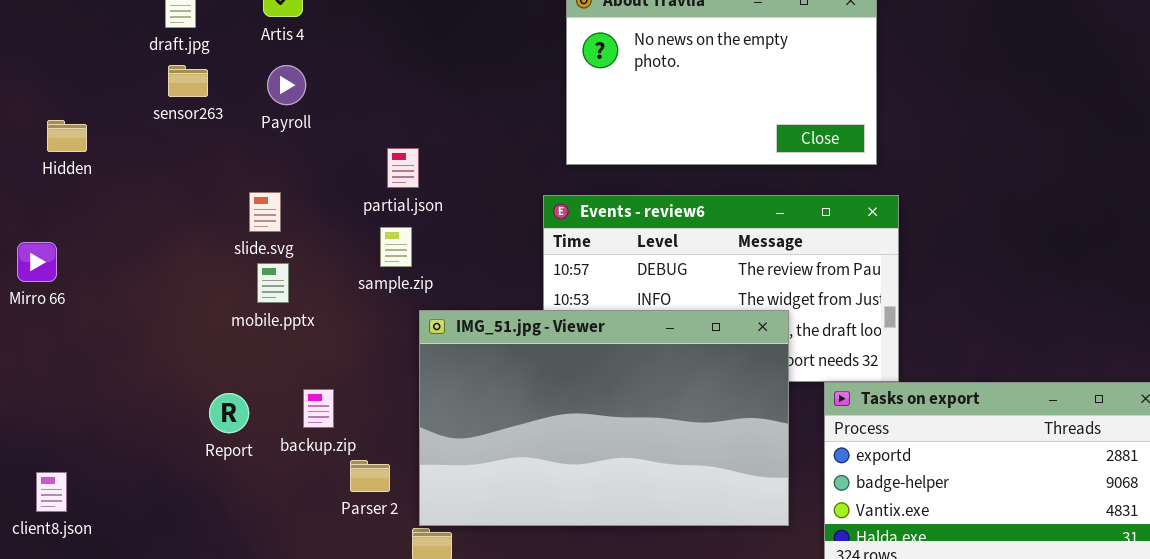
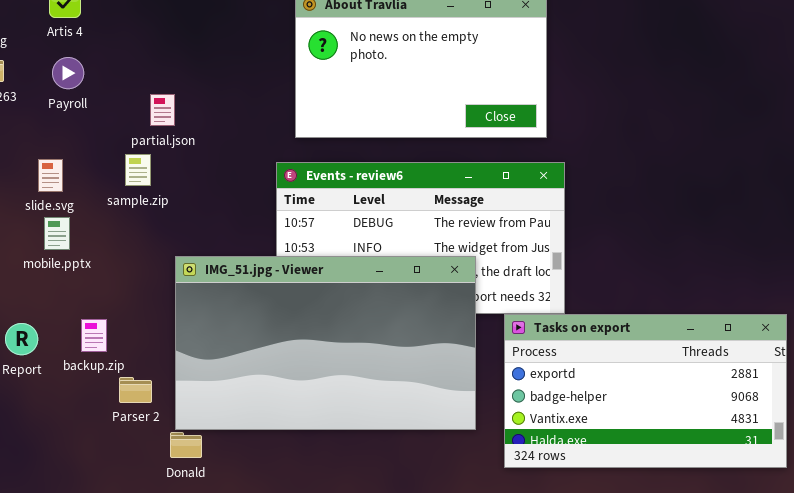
partial.json: [387,148,419,188] -> [150,94,175,126], moved
sample.zip: [380,227,412,267] -> [125,154,151,186], moved

